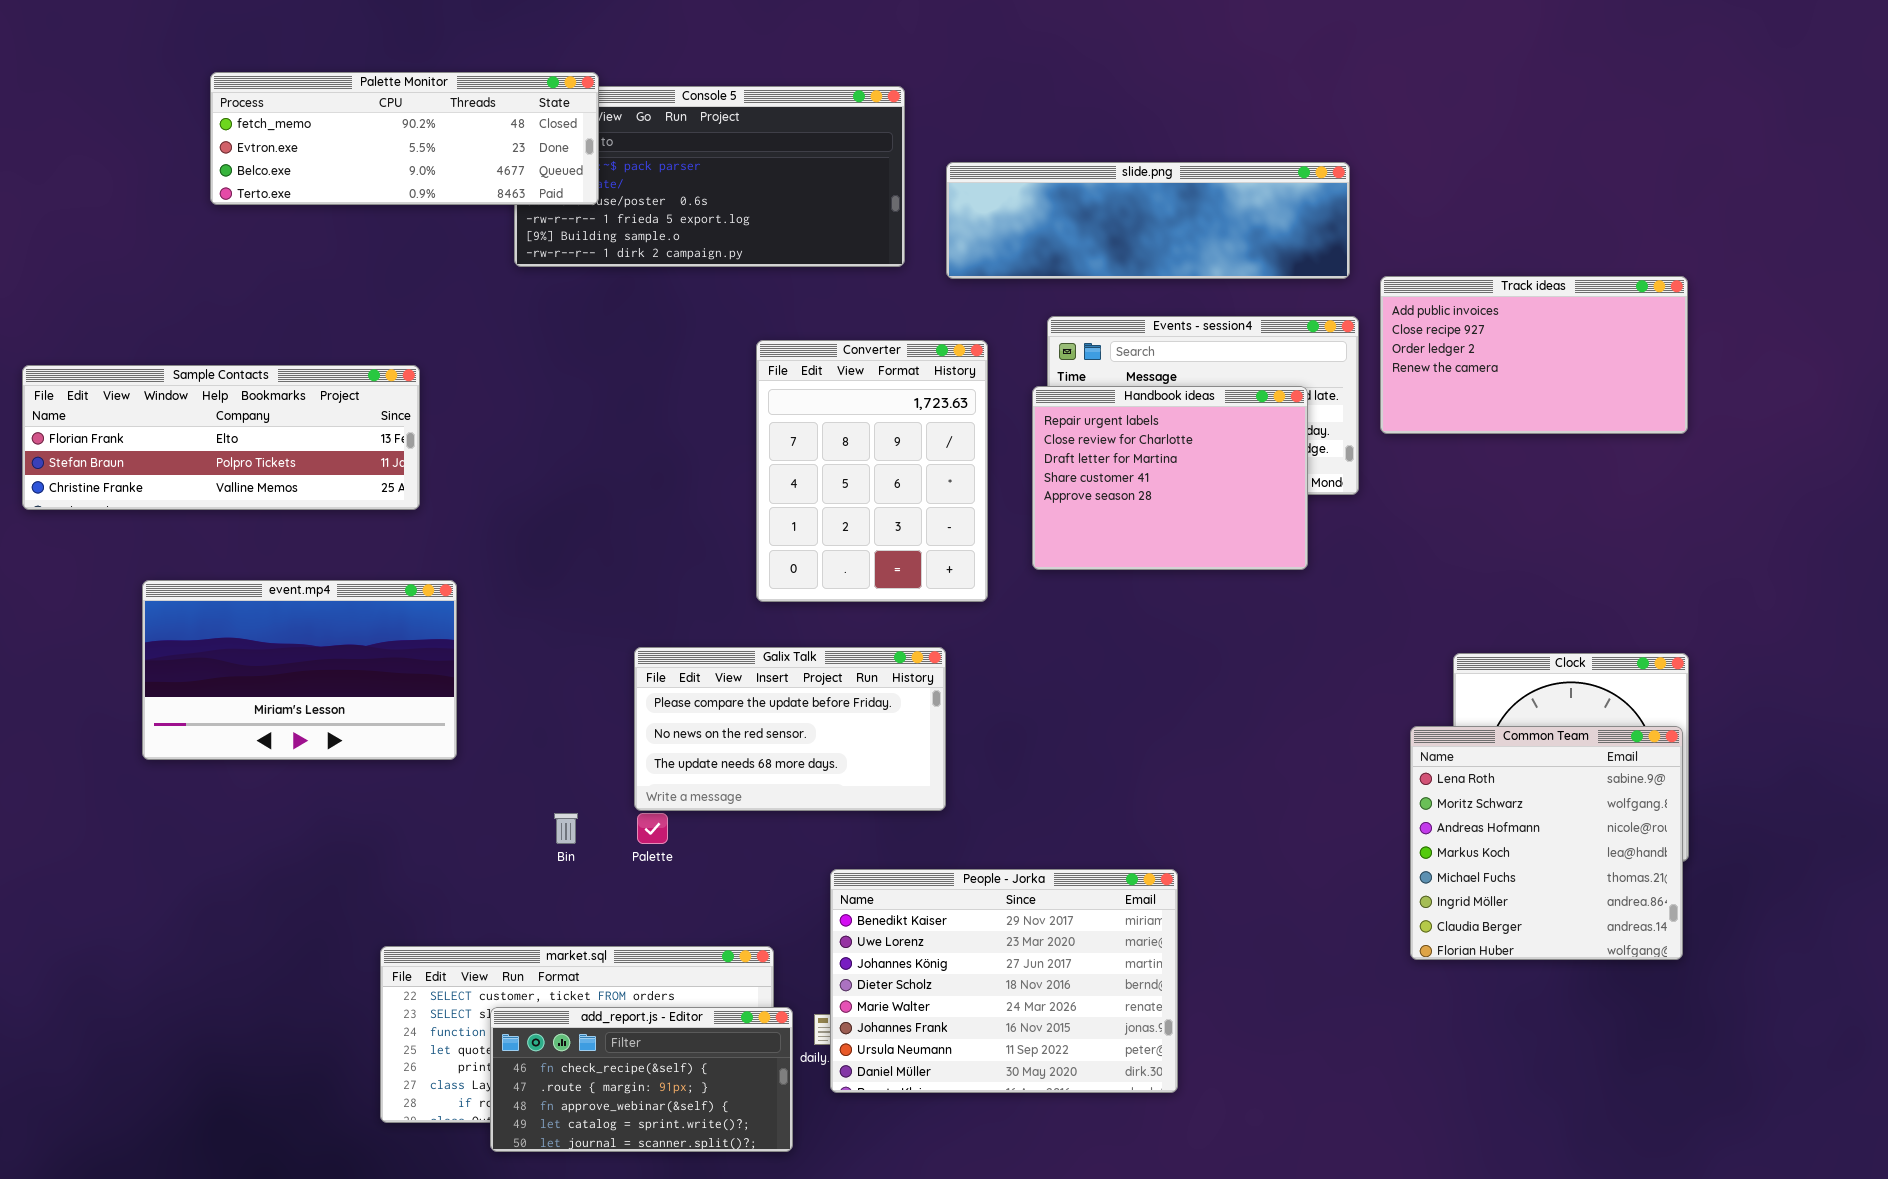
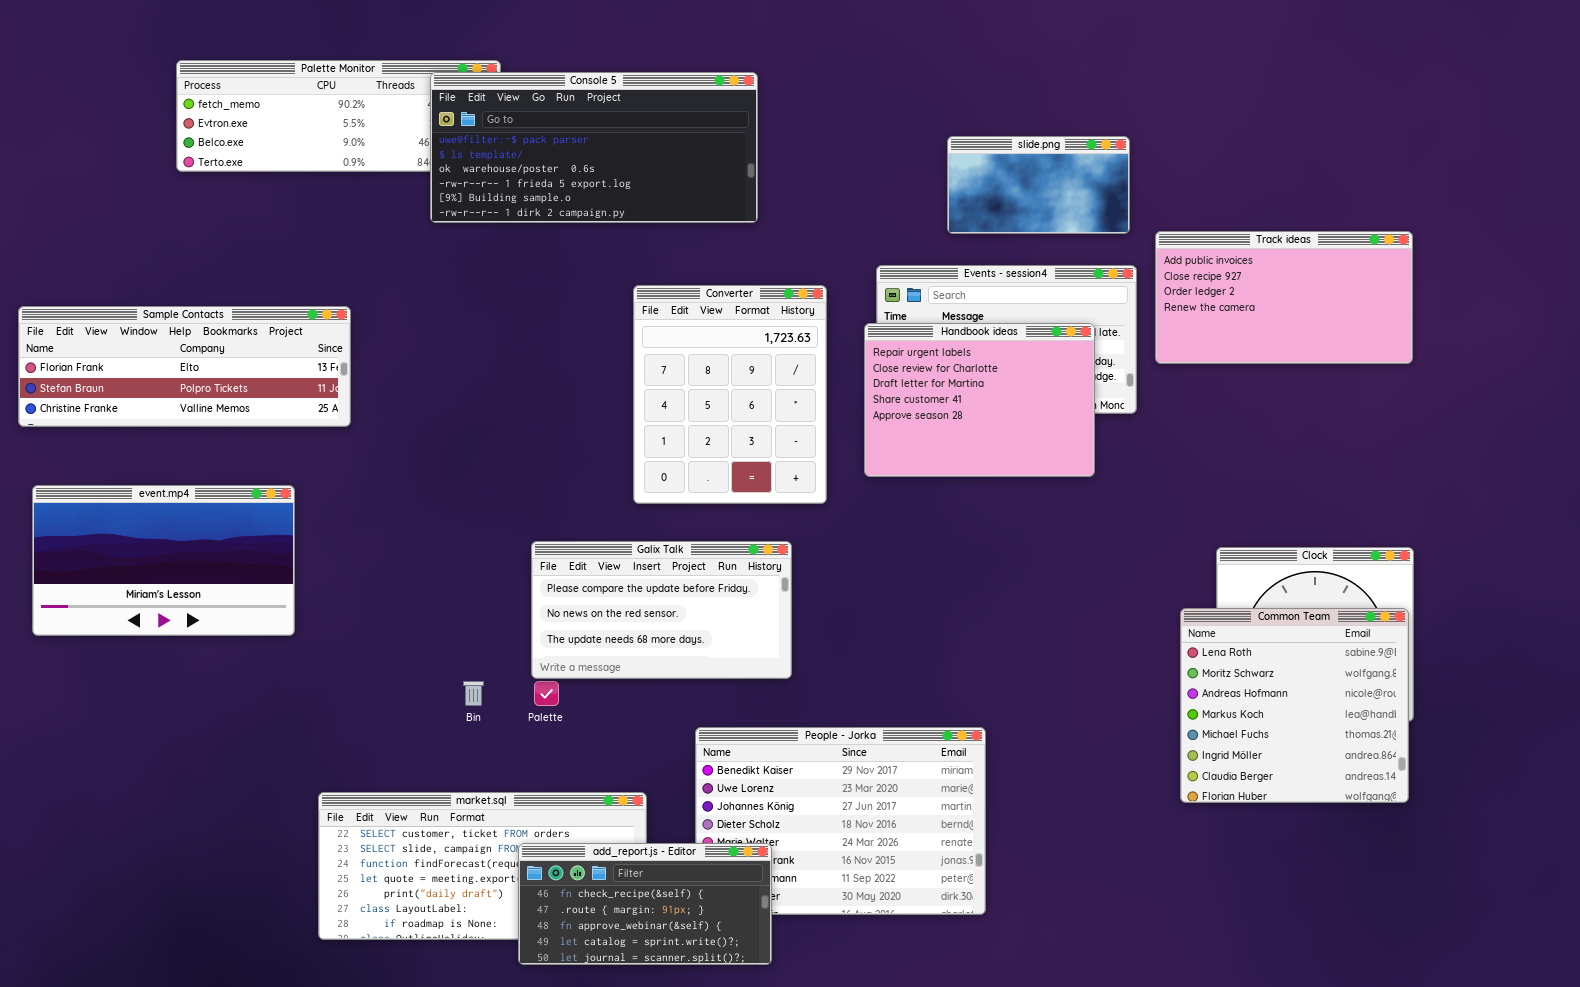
Console 5: [514,86,905,267] -> [430,72,758,223], raised
slide.png: [946,162,1350,279] -> [947,136,1130,234], resized
event.mp4: [142,580,457,760] -> [32,485,295,636], moved
add_report.js - Editor: [490,1007,793,1152] -> [518,843,772,965], moved

